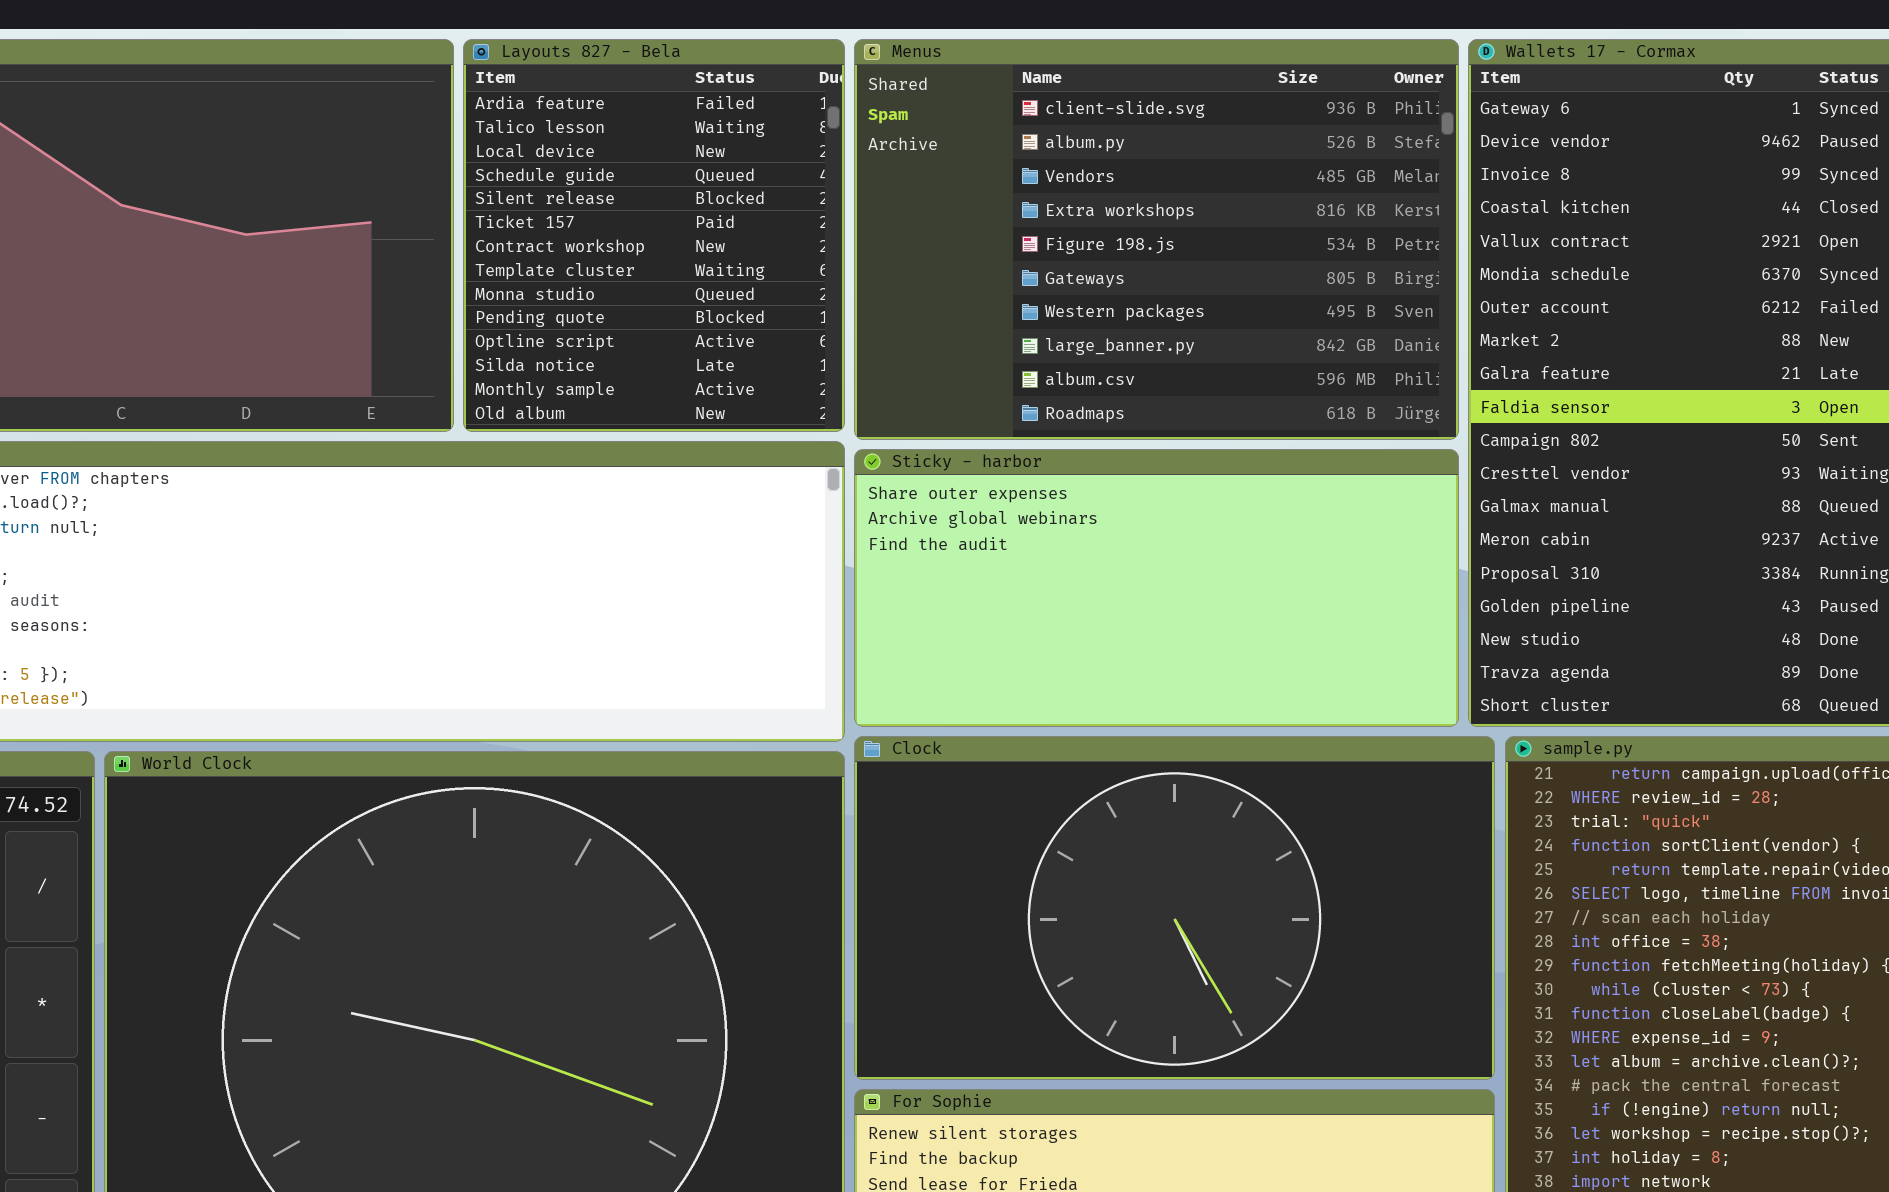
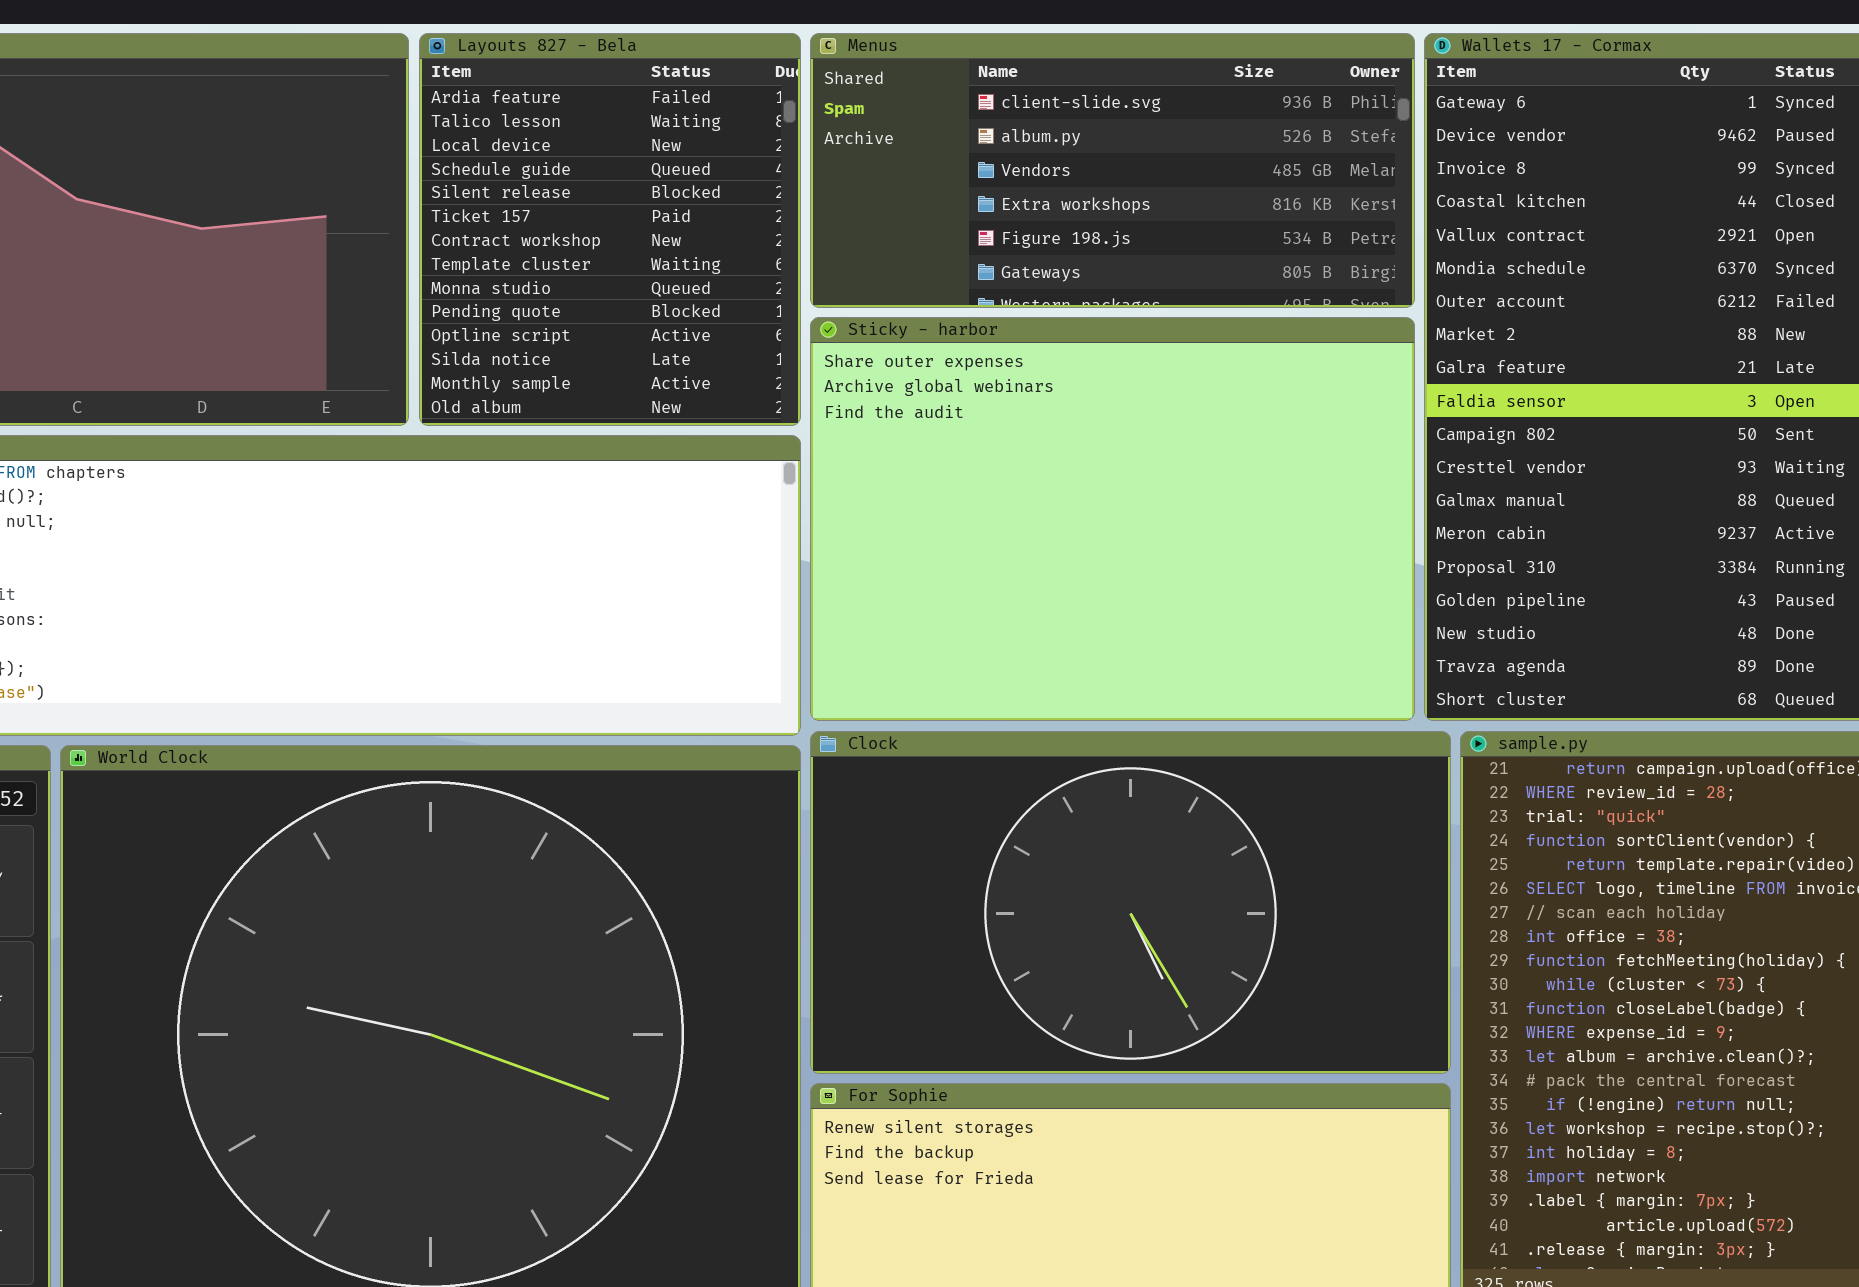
Menus: [854,39,1459,440] -> [810,33,1415,308], resized
Sticky - harbor: [854,449,1459,727] -> [810,317,1415,721], resized

